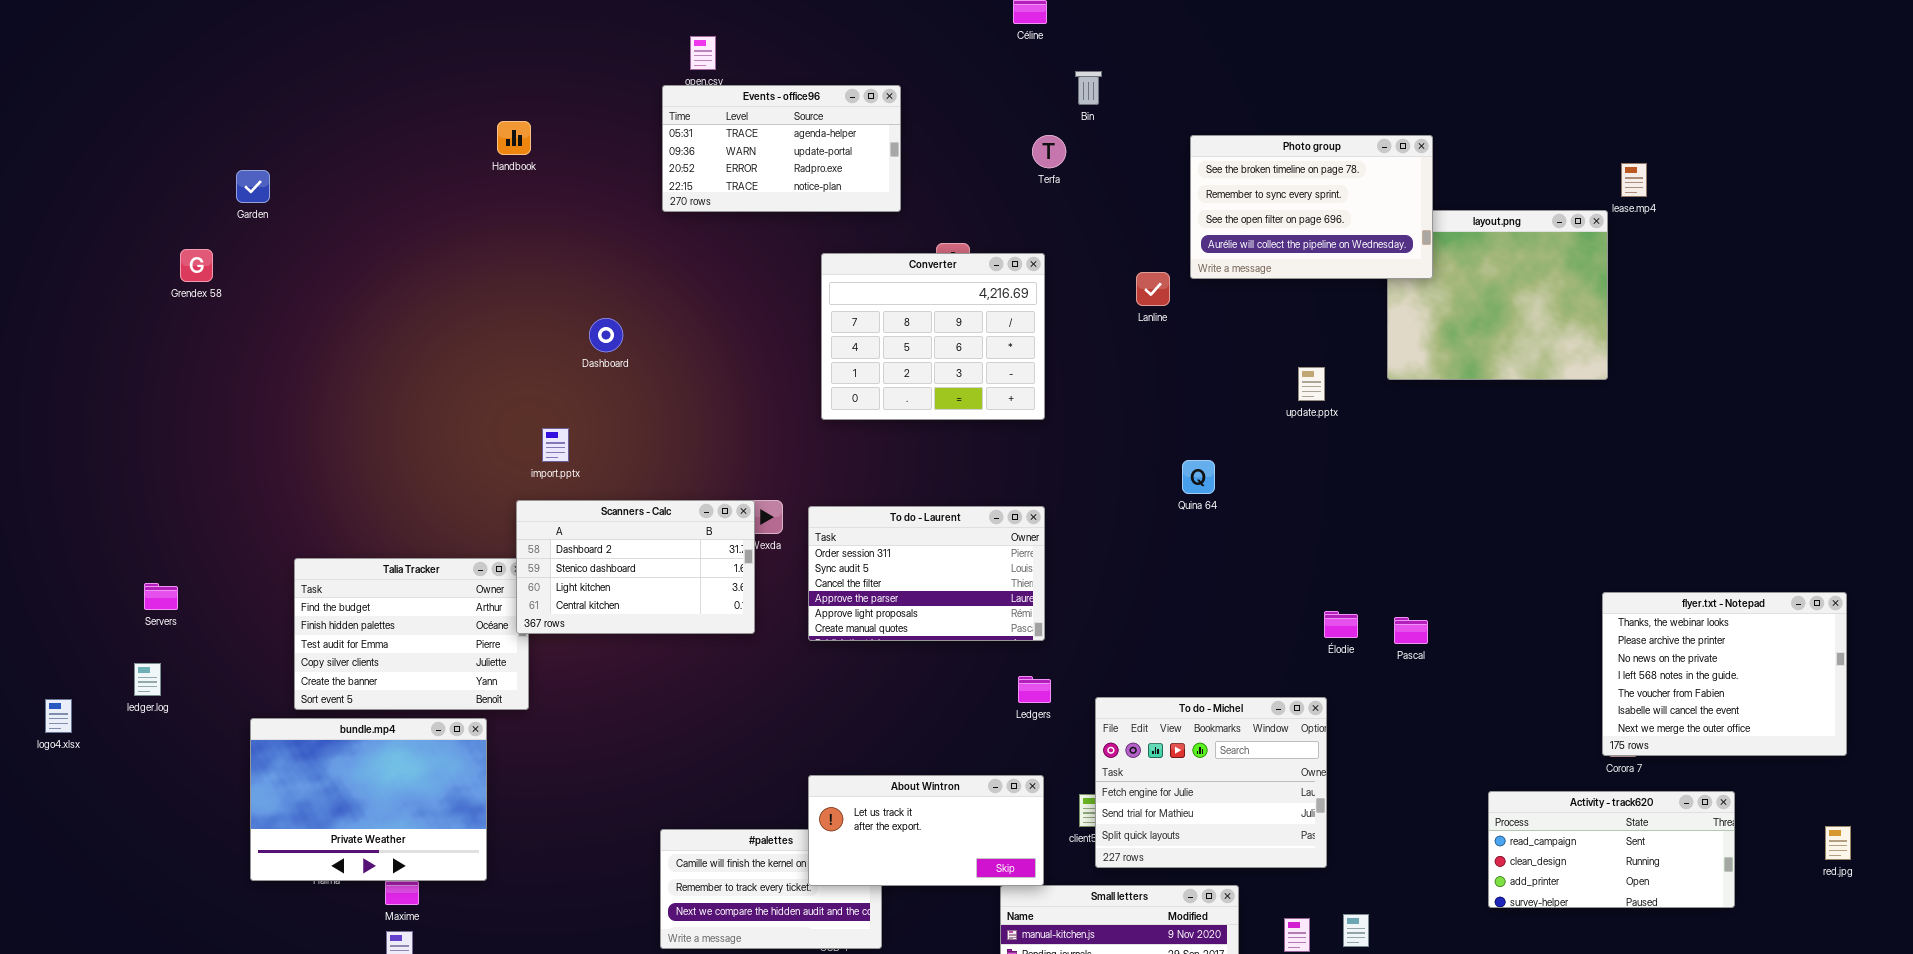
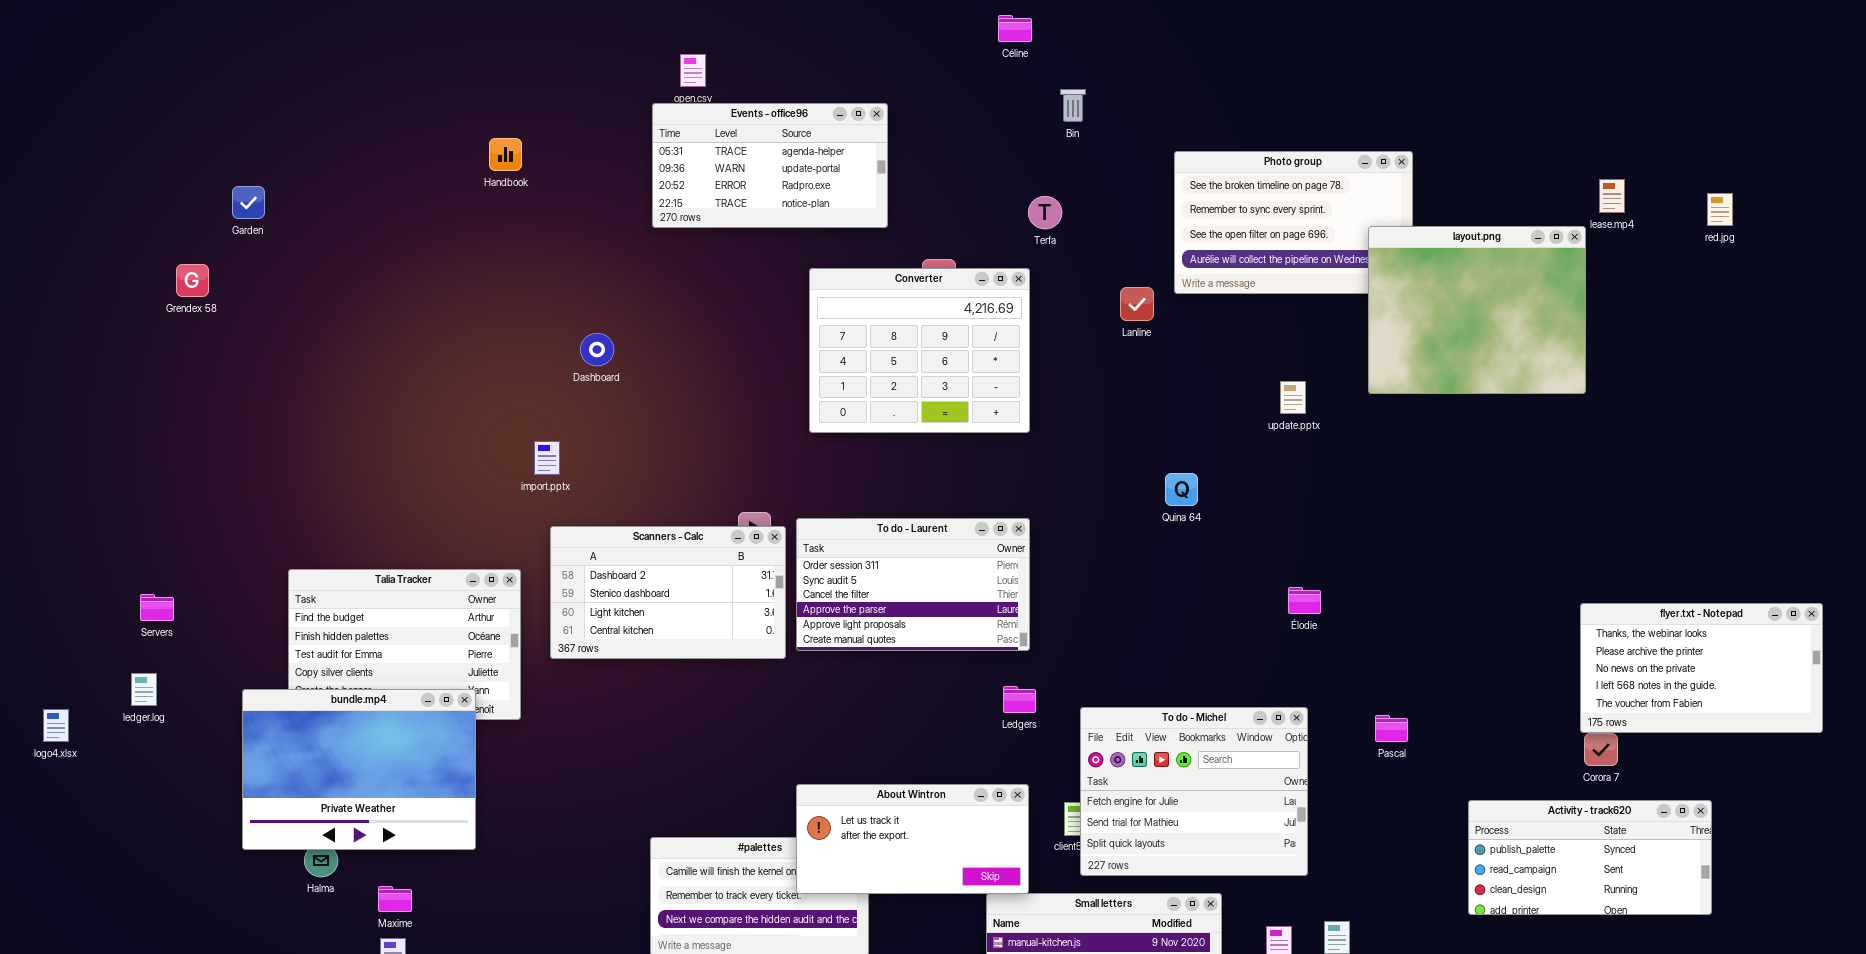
Terfa: [1032,135,1066,168] -> [1028,196,1062,229], moved
layout.png: [1387,210,1608,380] -> [1368,226,1586,394], raised
Scanners - Calc: [516,500,755,634] -> [550,526,786,659], moved
flyer.txt - Notepad: [1602,592,1847,756] -> [1580,603,1823,733], resized
Élodie: [1324,611,1358,638] -> [1288,587,1321,614], moved
Pascal: [1394,617,1428,644] -> [1375,715,1408,742], moved
bundle.mp4: [250,718,487,881] -> [242,689,476,850], moved
Activity - track620: [1488,791,1735,908] -> [1468,800,1712,915], scrolled up 1 row
red.jpg: [1825,826,1851,860] -> [1707,193,1733,226], moved

